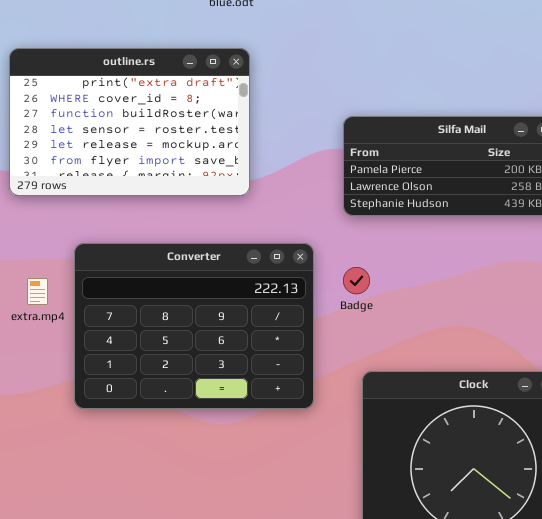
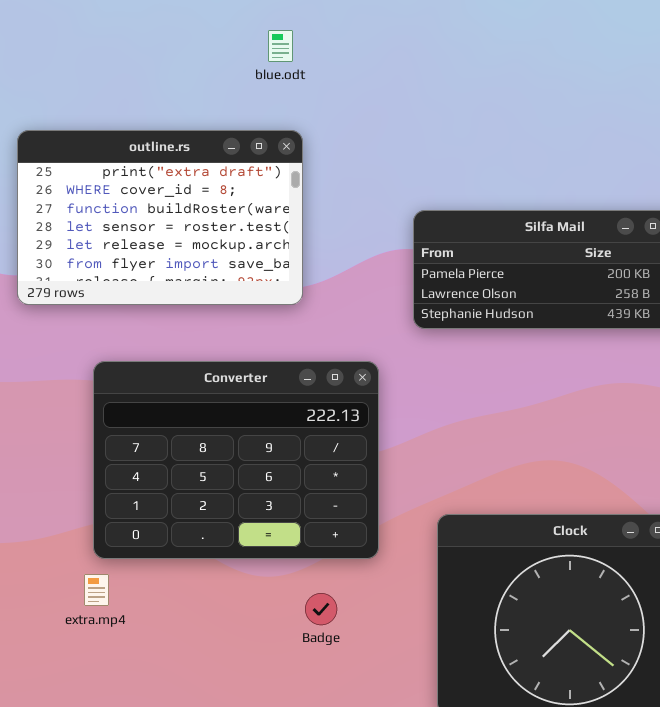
Badge: [343,267,370,294] -> [305,593,337,625], moved
extra.mp4: [27,278,48,305] -> [84,574,109,606], moved

